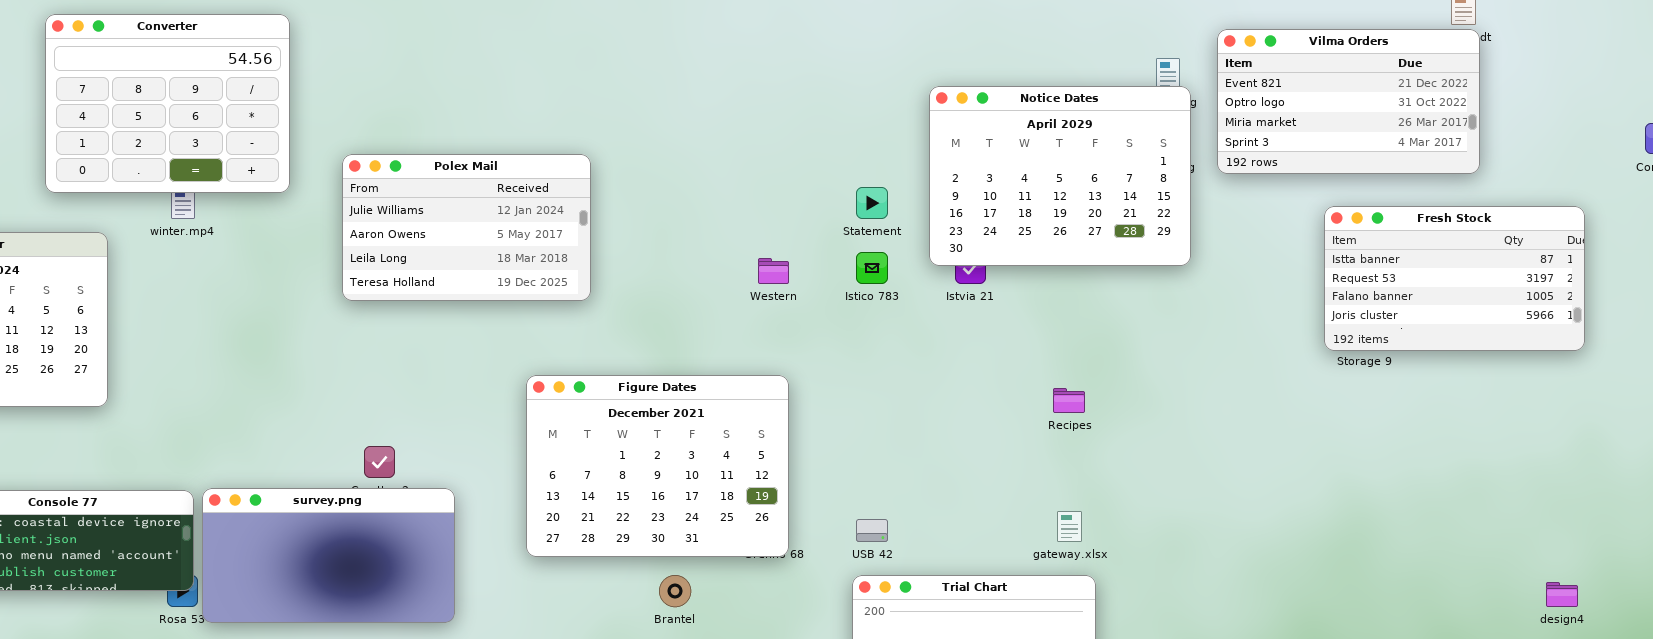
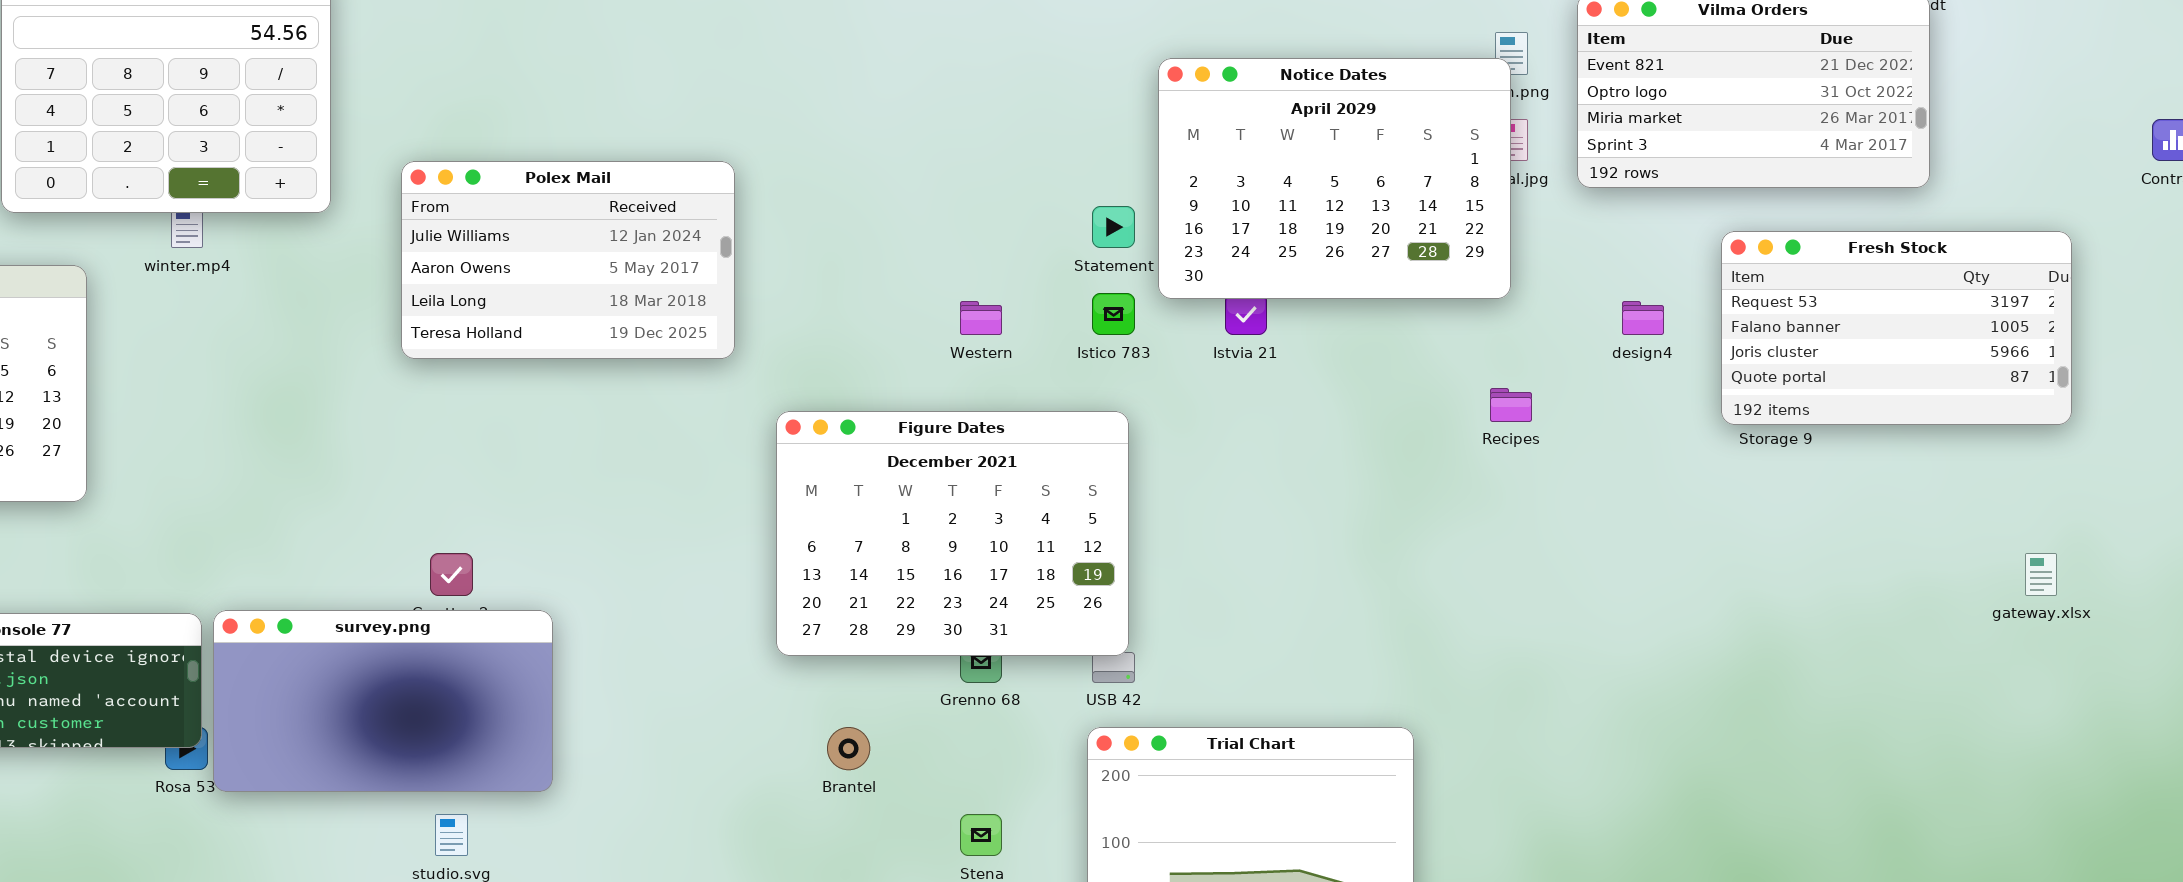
Notice Dates: [929,86,1191,266] -> [1158,58,1511,299], moved
Fresh Stock: [1324,206,1585,351] -> [1721,231,2072,425], scrolled down 1 row
Figure Dates: [526,375,789,557] -> [776,411,1129,656], moved
Recipes: [1053,388,1085,413] -> [1490,388,1532,422], moved
gateway.xlsx: [1057,511,1082,542] -> [2025,553,2057,596], moved
design4: [1546,582,1578,607] -> [1622,301,1664,335], moved

